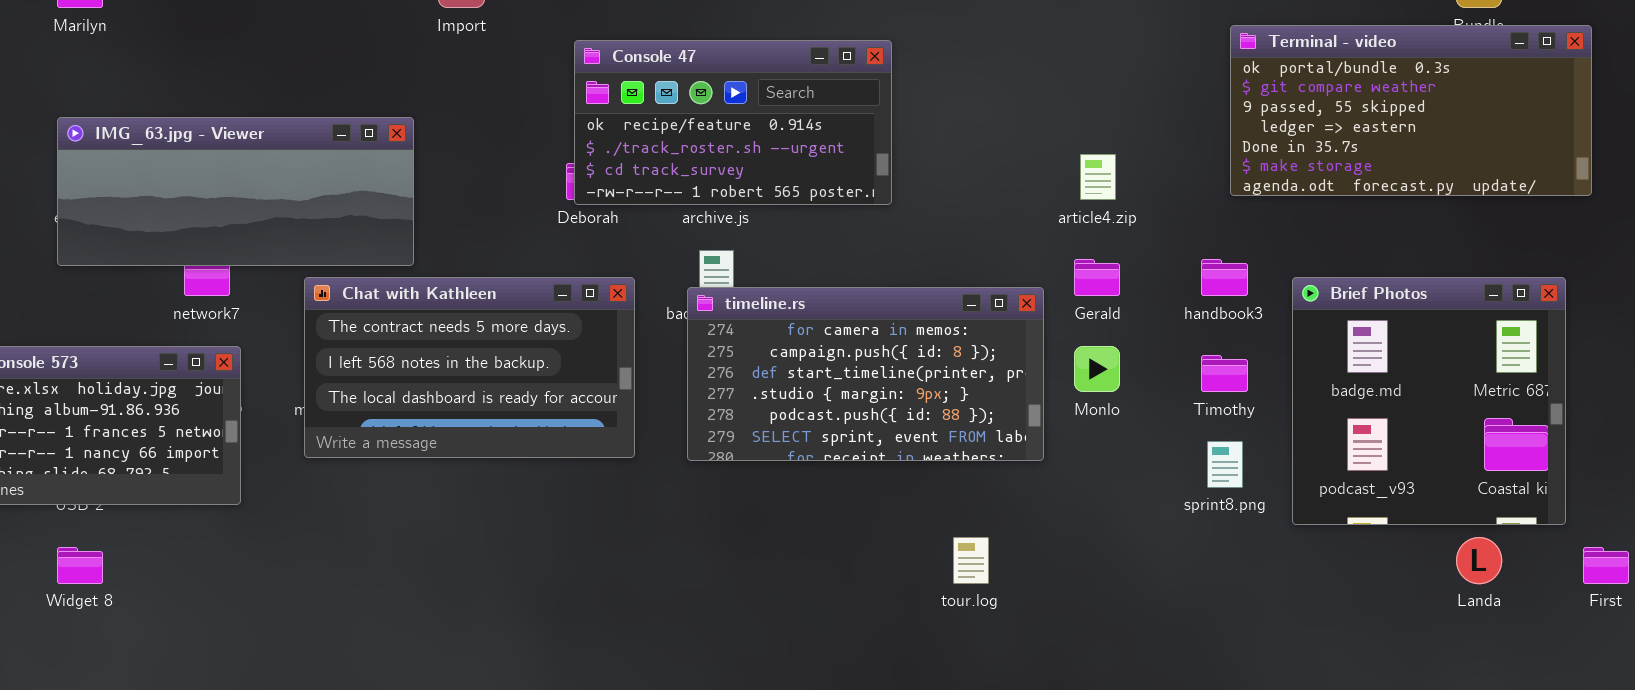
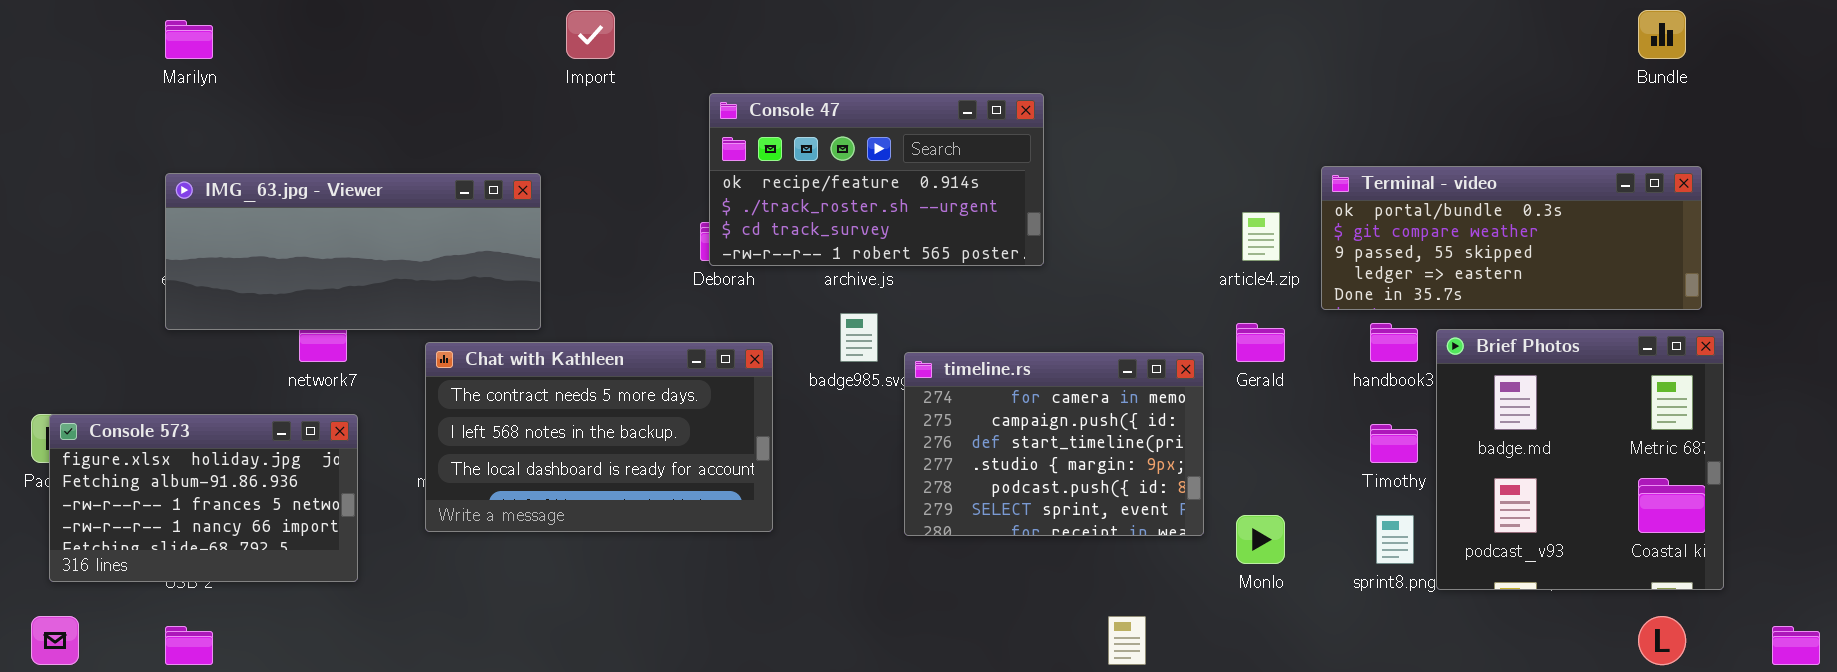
Terminal - video: [1230,25,1592,196] -> [1321,166,1702,310], moved, resized
Brief Photos: [1292,277,1566,525] -> [1436,329,1724,590], moved
timeline.rs: [687,287,1044,461] -> [904,352,1204,536], resized
Monlo: [1074,346,1120,392] -> [1236,515,1285,564], moved

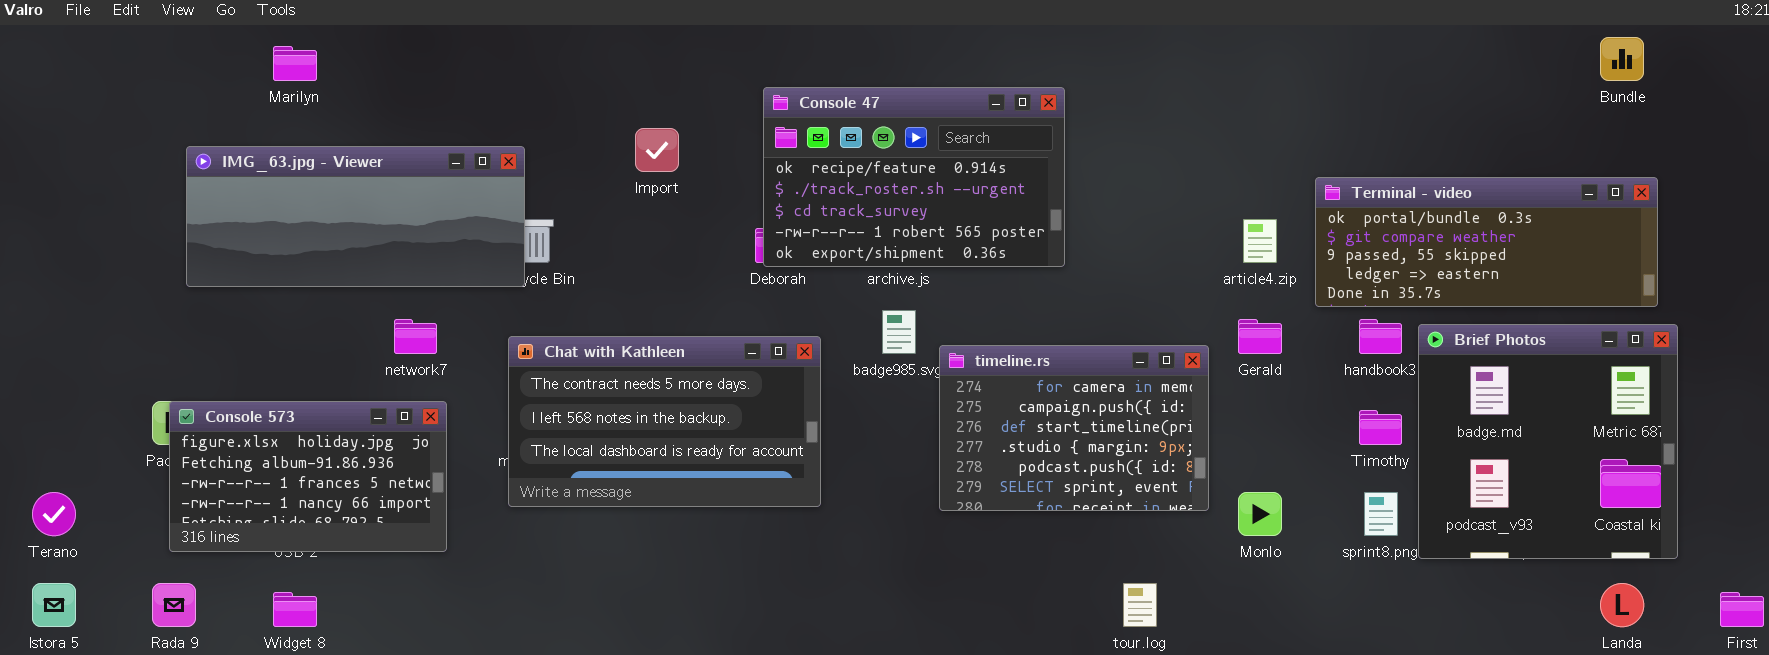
Import: [566,10,615,59] -> [635,128,679,172], moved
Console 47: [709,93,1044,266] -> [763,87,1065,267], resized
IMG_63.jpg - Viewer: [165,173,541,330] -> [186,146,525,287], moved

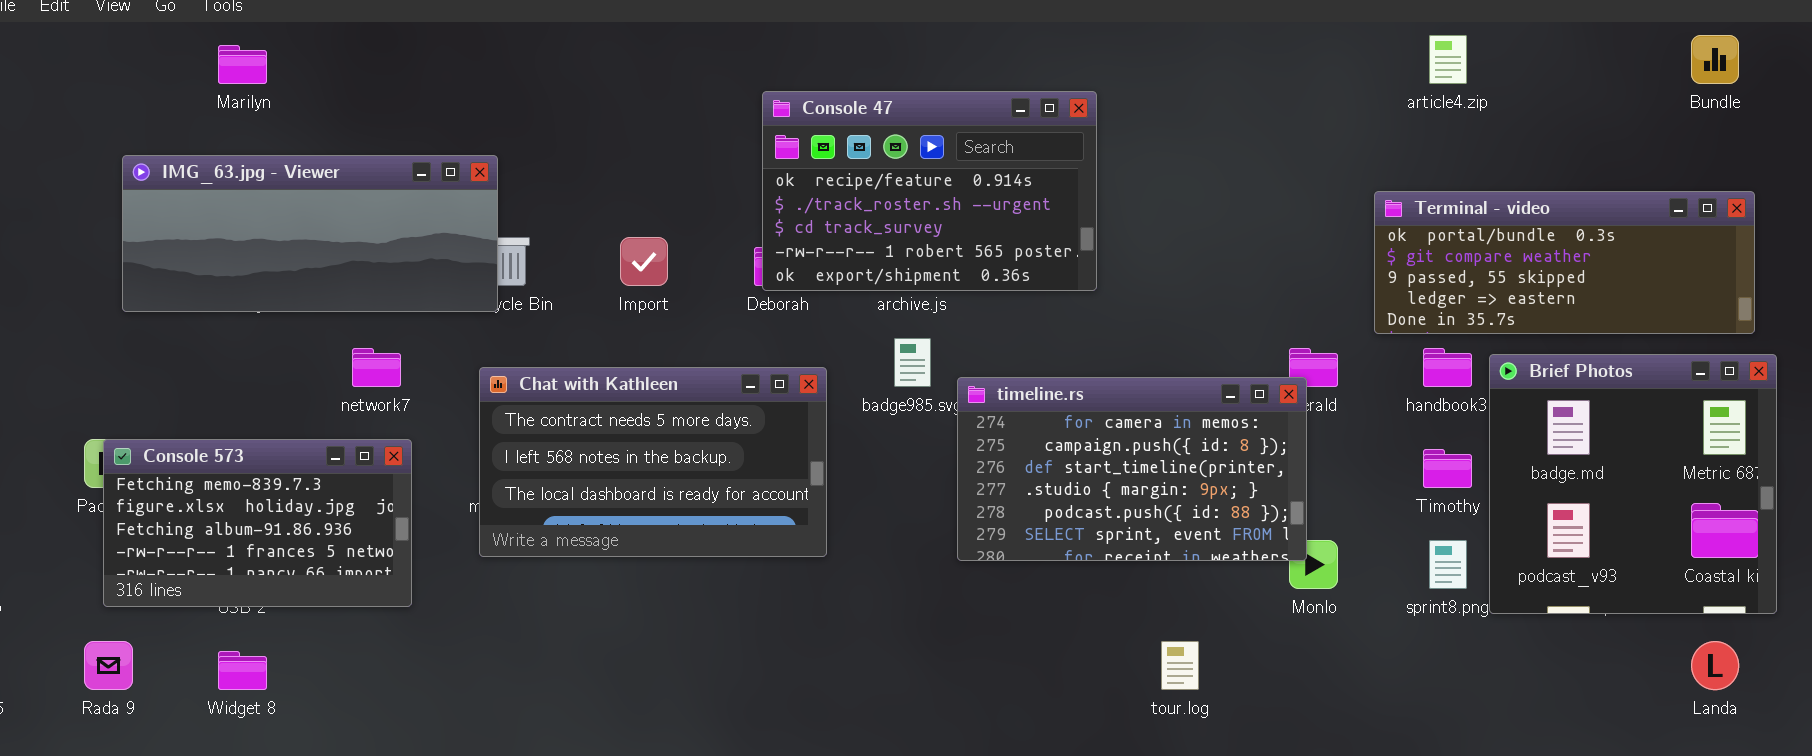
Import: [635,128,679,172] -> [620,237,668,286], moved
article4.zip: [1243,219,1277,263] -> [1429,35,1467,84], moved
timeline.rs: [939,345,1209,511] -> [957,377,1307,561], resized
Console 573: [169,401,447,552] -> [103,439,412,607], scrolled up 1 row

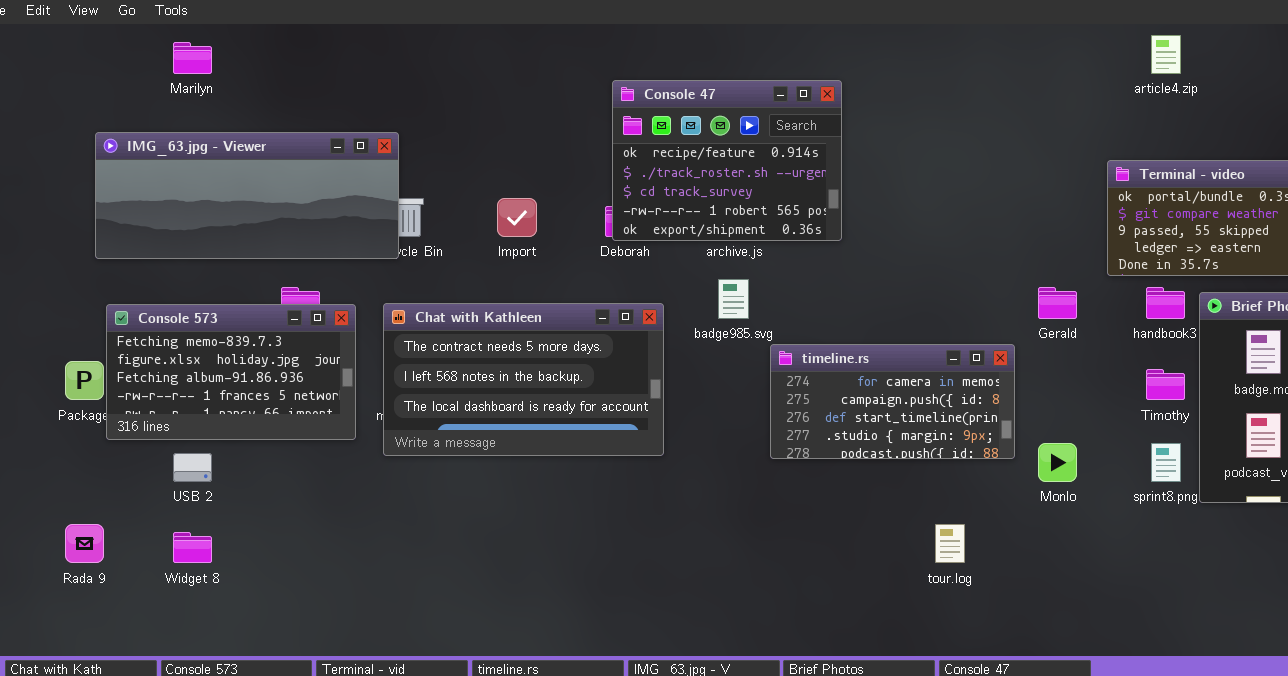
Console 47: [762,91,1097,291] -> [612,80,842,241], resized
timeline.rs: [957,377,1307,561] -> [770,344,1015,459], resized
Console 573: [103,439,412,607] -> [106,304,356,440], moved

